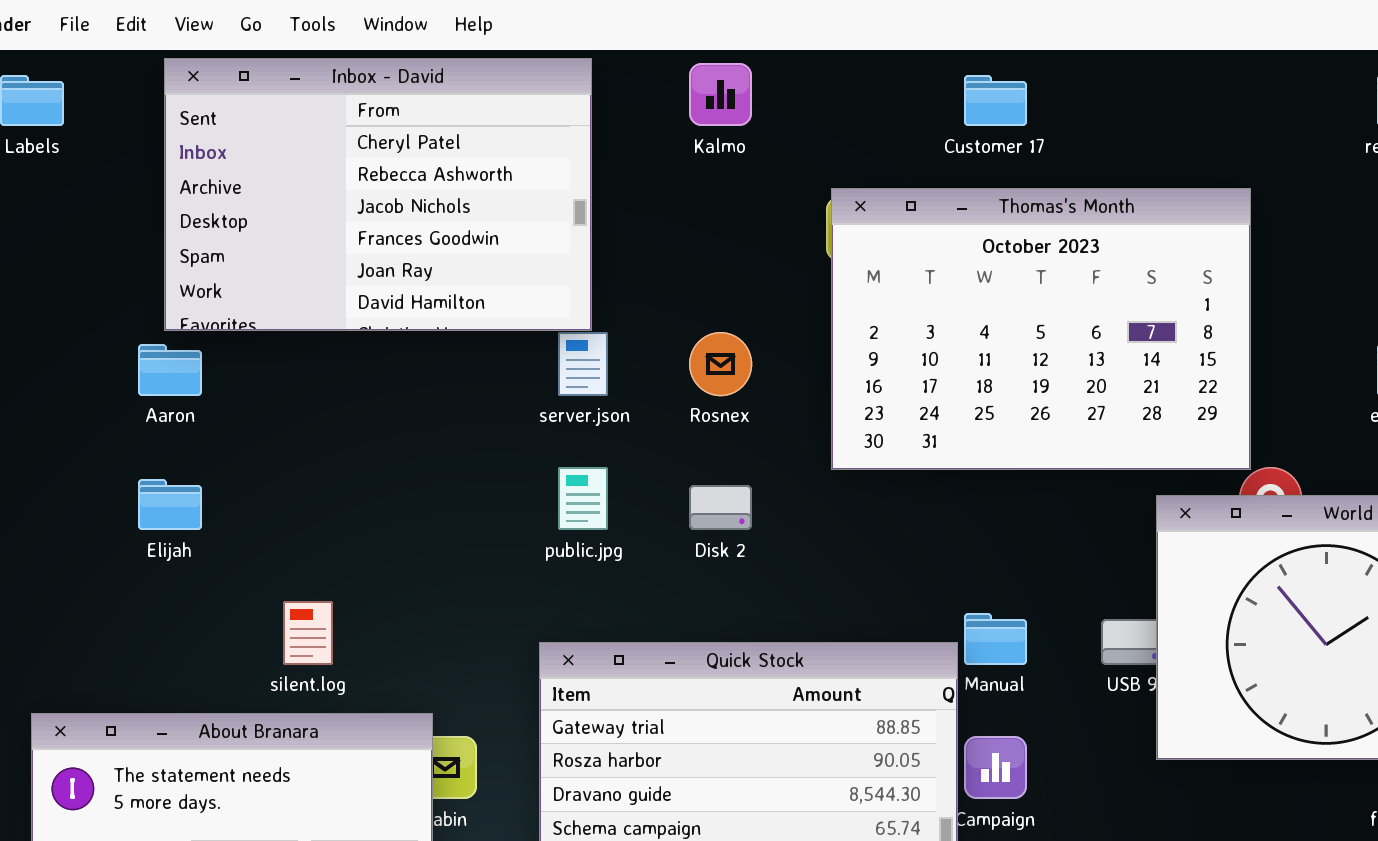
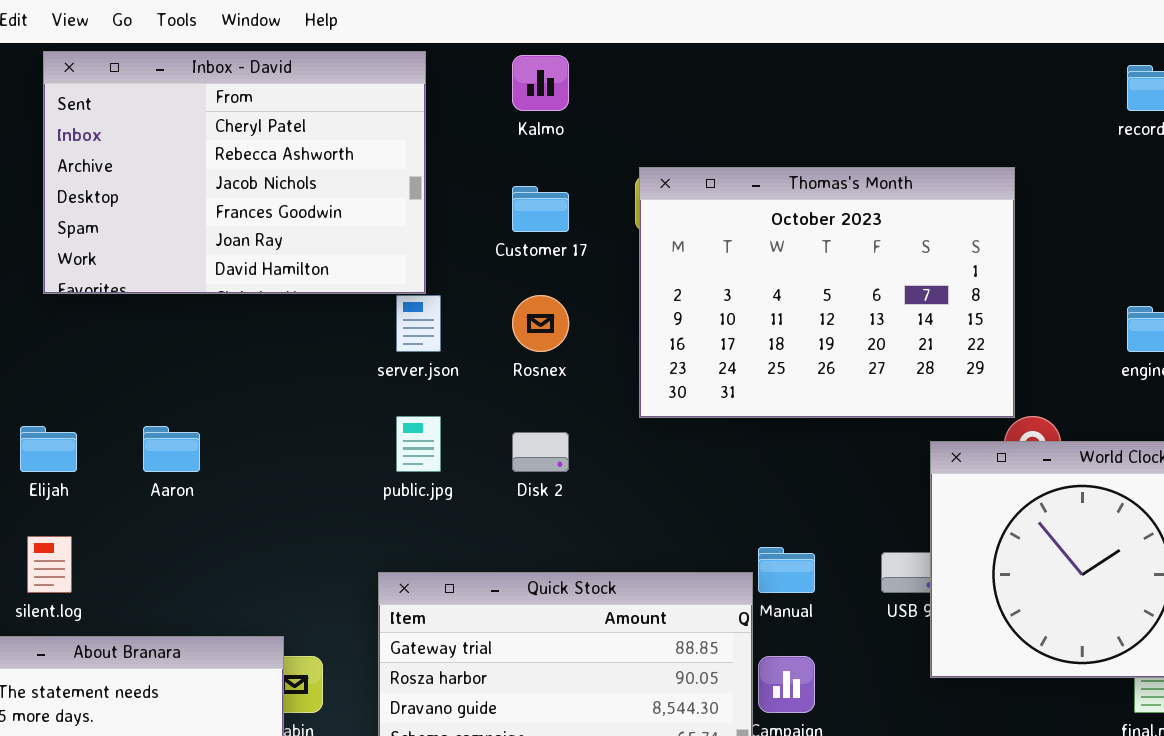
Customer 17: [964,75,1027,126] -> [512,186,569,232], moved
Aaron: [138,344,202,396] -> [143,426,200,472], moved
silent.log: [283,601,333,665] -> [27,536,72,593], moved

